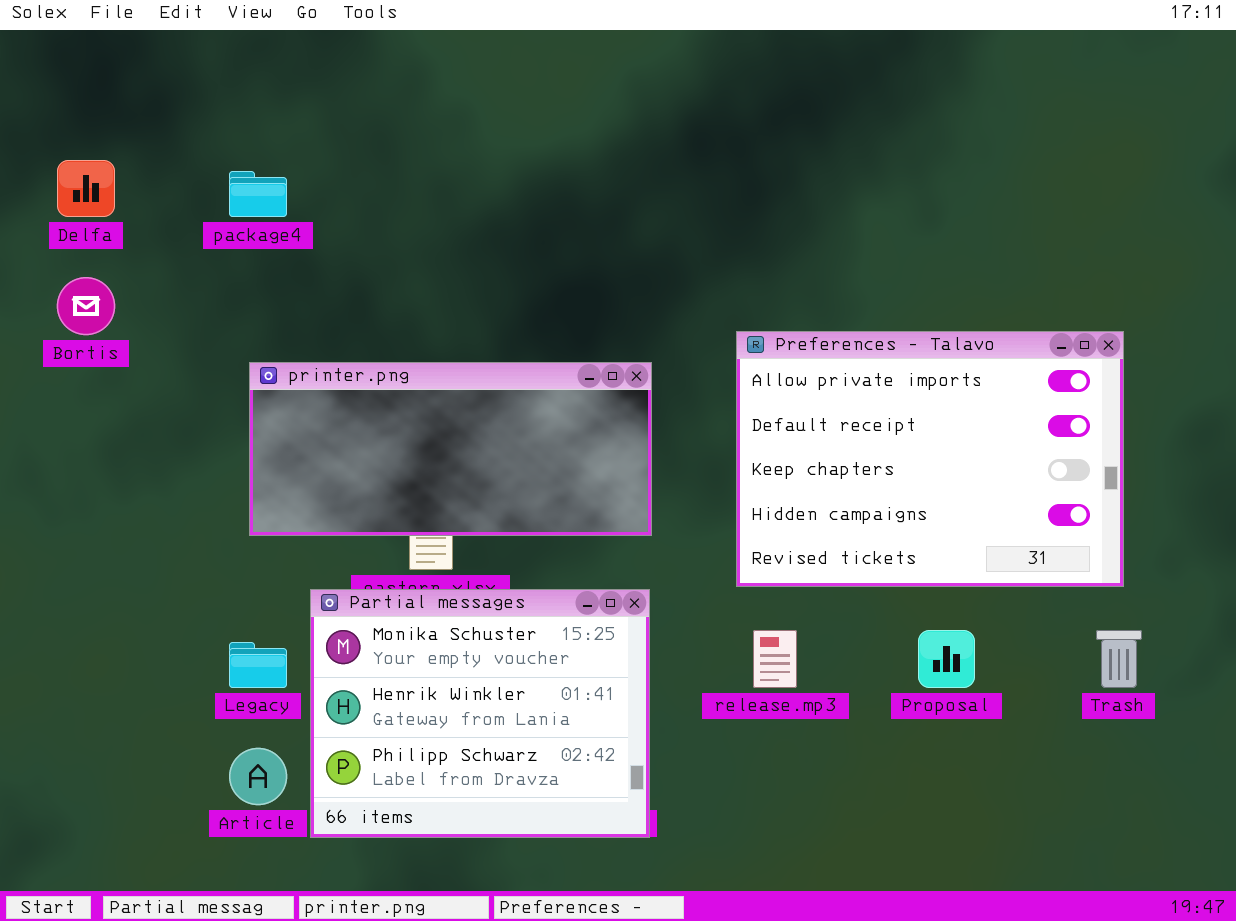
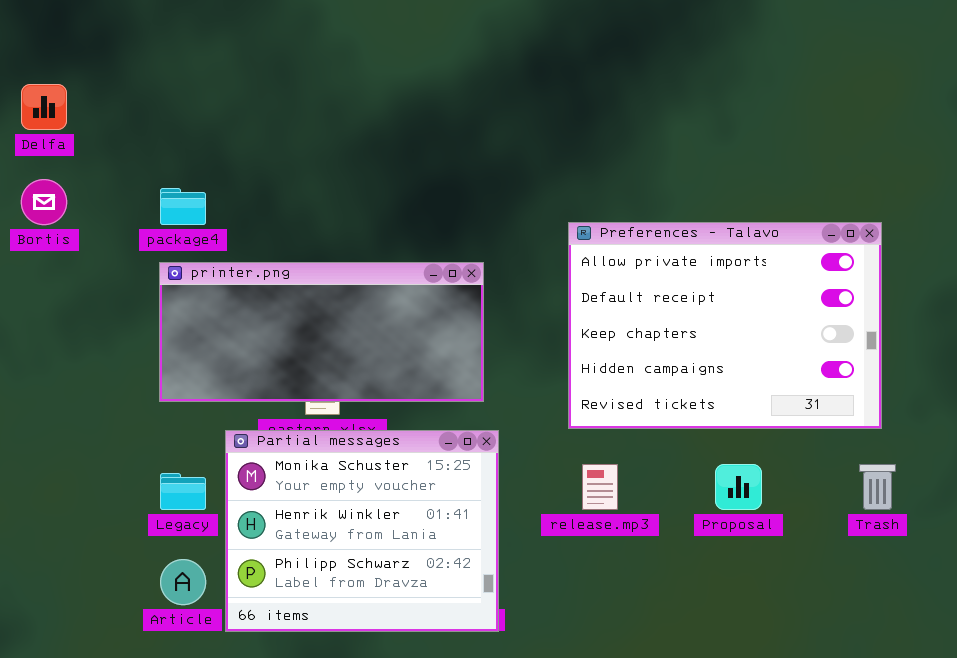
package4: [229,171,287,217] -> [160,188,206,225], moved
printer.png: [249,362,652,536] -> [159,262,484,402], moved

